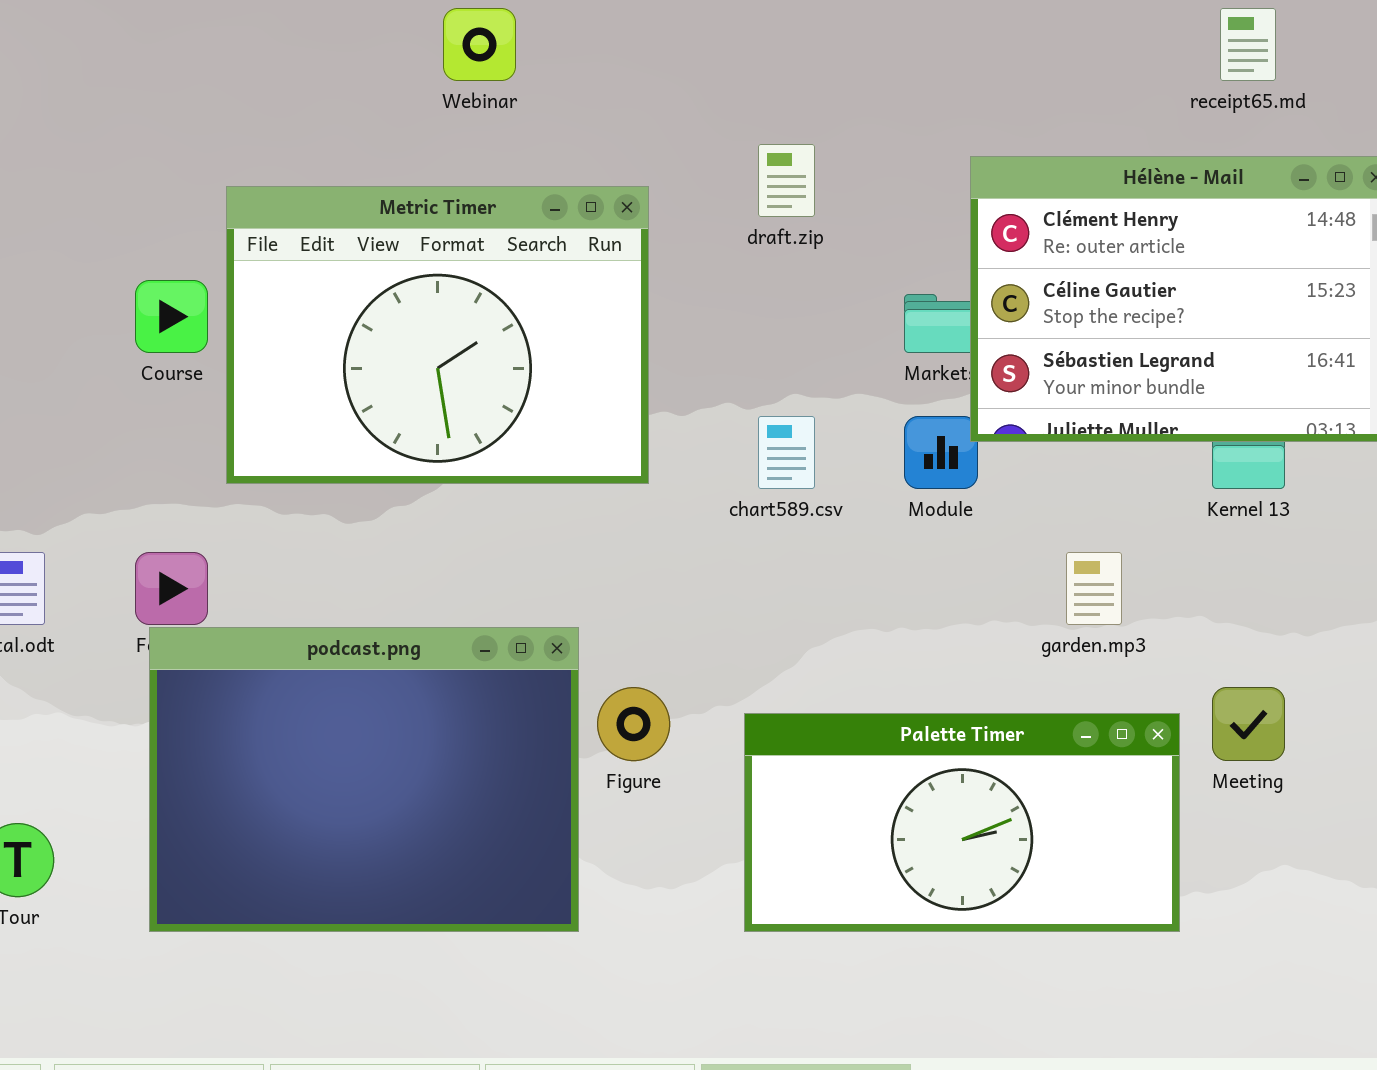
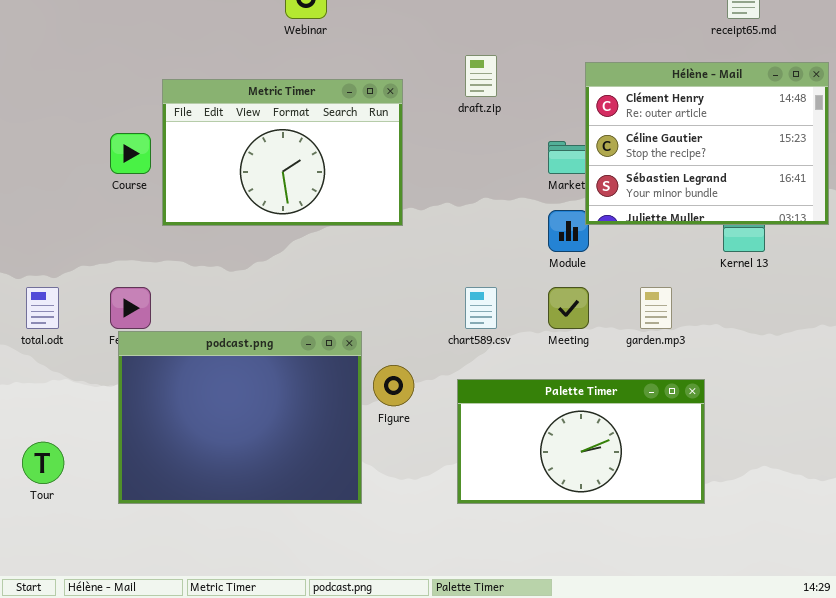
Metric Timer: [226,186,649,484] -> [162,79,403,226], resized
chart589.csv: [758,416,815,489] -> [465,287,497,329], moved
Meeting: [1212,687,1285,761] -> [548,287,589,329], moved

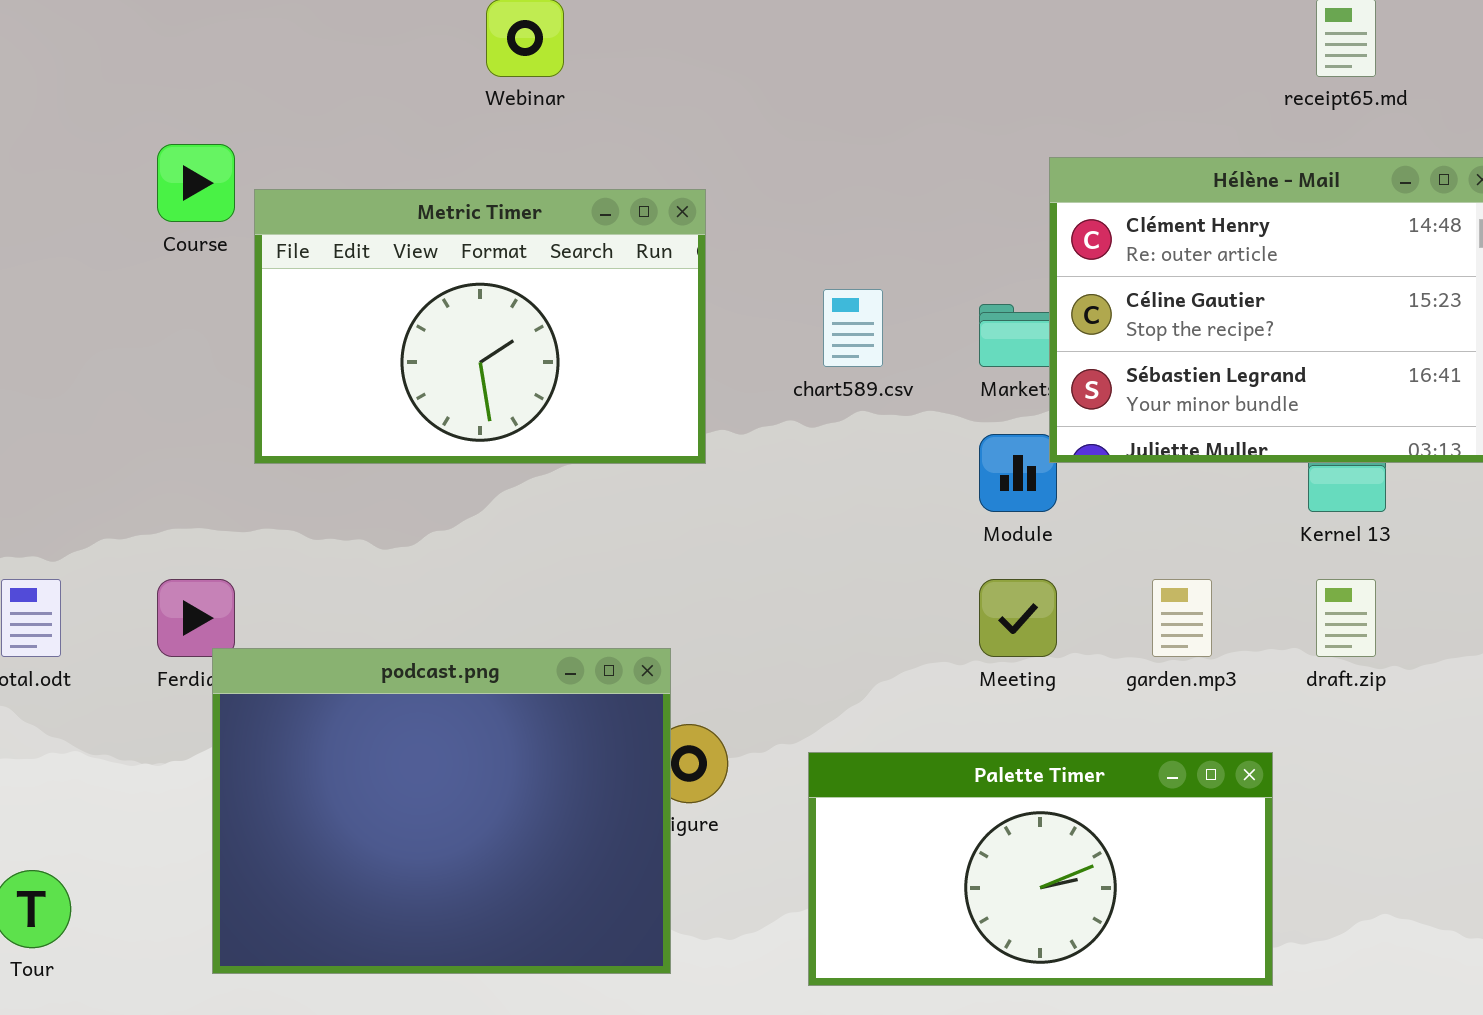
draft.zip: [465,55,497,97] -> [1316,579,1376,657], moved
Course: [110,133,151,174] -> [157,144,235,222], moved
chart589.csv: [465,287,497,329] -> [823,289,883,367], moved
podcast.png: [118,331,362,504] -> [212,648,671,974], moved

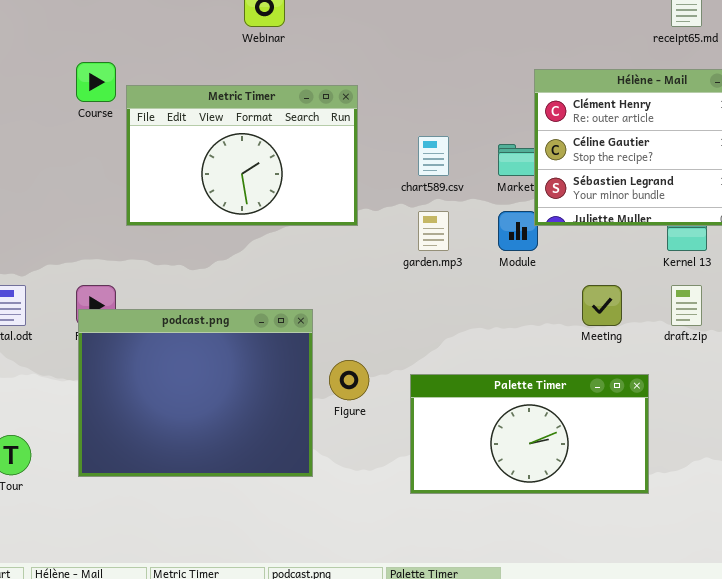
Meeting: [979,579,1057,657] -> [582,285,622,326], moved
garden.mp3: [1152,579,1212,657] -> [418,211,449,251], moved
podcast.png: [212,648,671,974] -> [78,309,313,477], moved

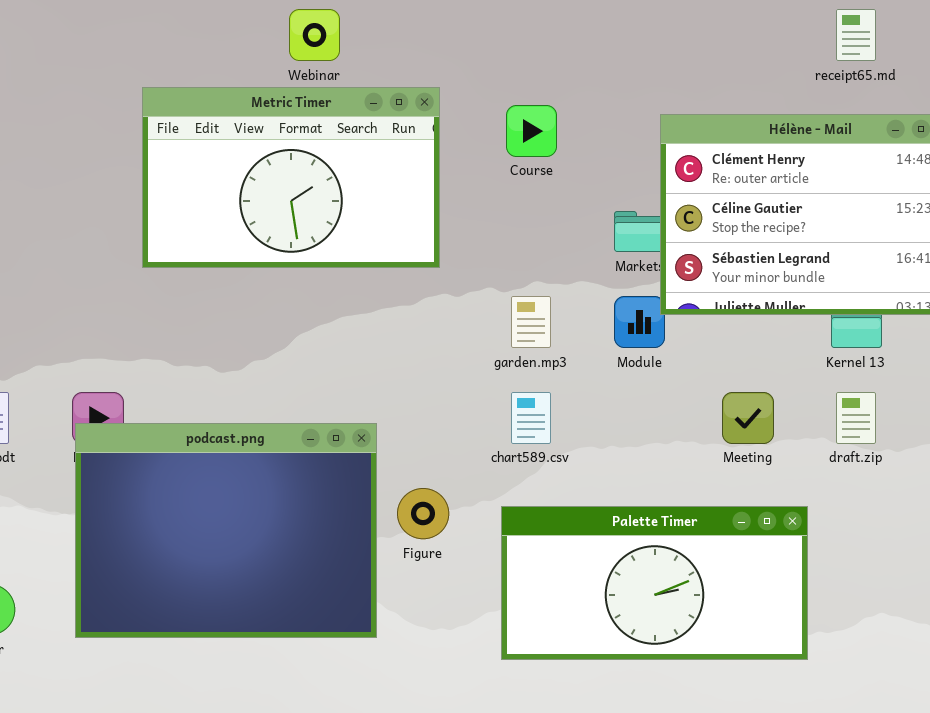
Course: [76,62,116,102] -> [506,105,557,157], moved
Metric Timer: [126,85,358,226] -> [142,87,440,268], moved
chart589.csv: [418,136,449,176] -> [511,392,551,444], moved

